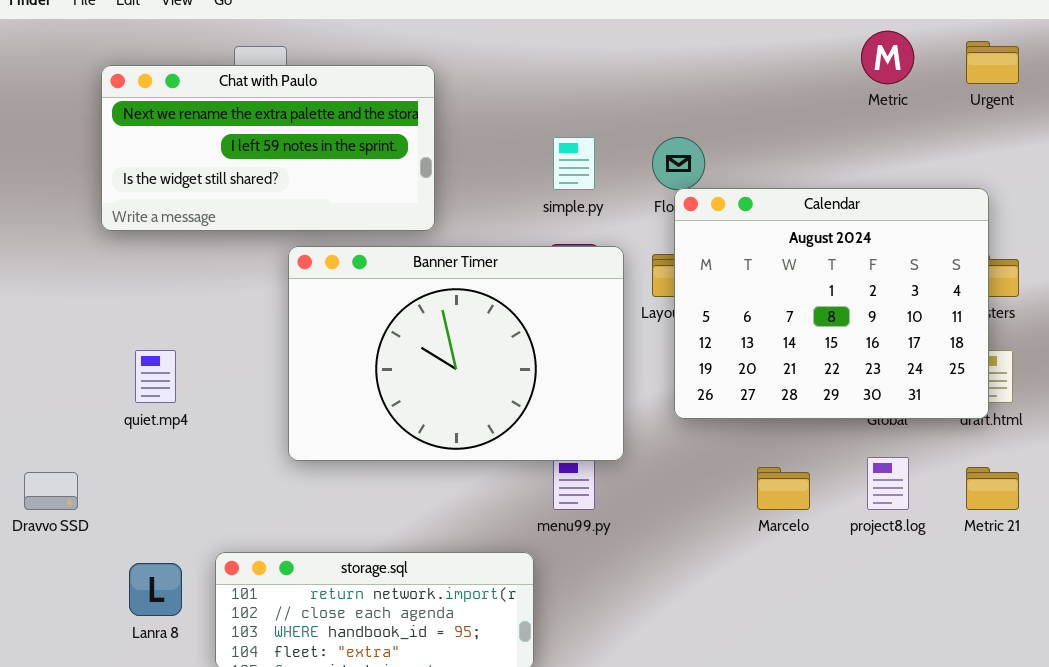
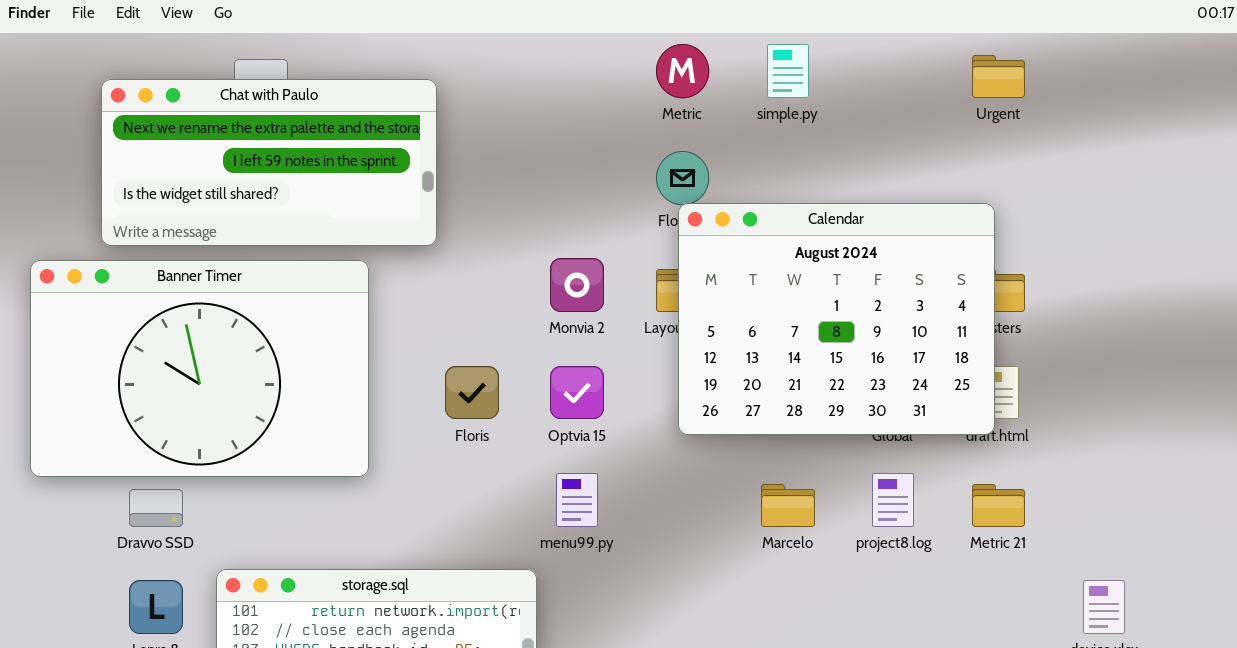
Metric: [861,31,914,84] -> [656,44,709,98], moved
simple.py: [553,137,595,190] -> [767,44,809,98], moved
Banner Timer: [288,246,624,461] -> [30,260,369,477], moved
Dravvo SSD: [24,472,78,510] -> [129,489,183,527], moved

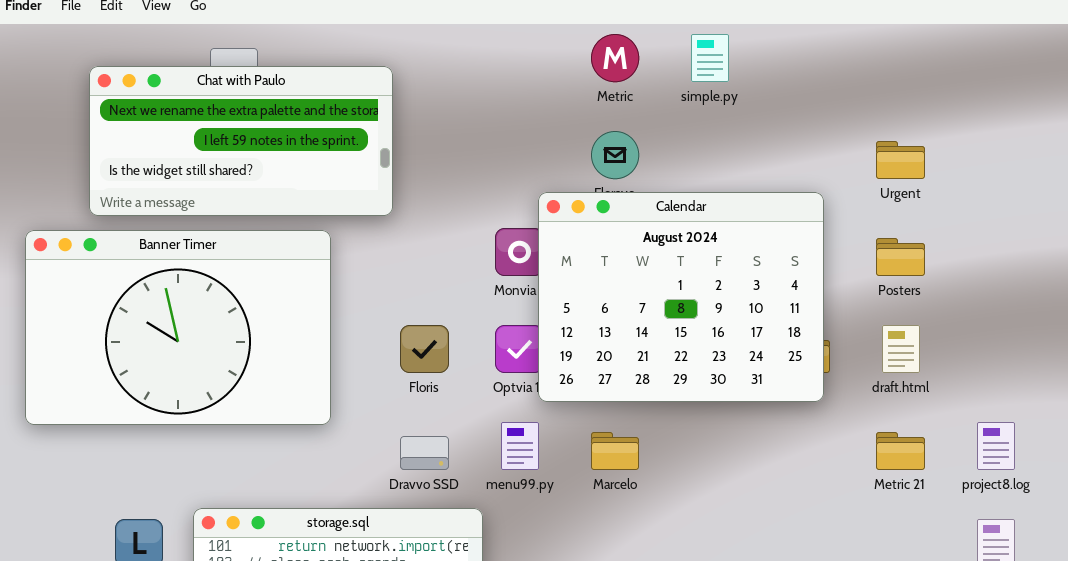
Urgent: [972,55,1025,98] -> [876,141,925,179], moved
Calendar: [678,203,995,435] -> [538,192,824,402], moved
project8.log: [872,473,914,527] -> [977,422,1015,470], moved
Marcelo: [761,484,815,527] -> [591,432,639,470], moved
Dravvo SSD: [129,489,183,527] -> [400,436,449,470], moved

